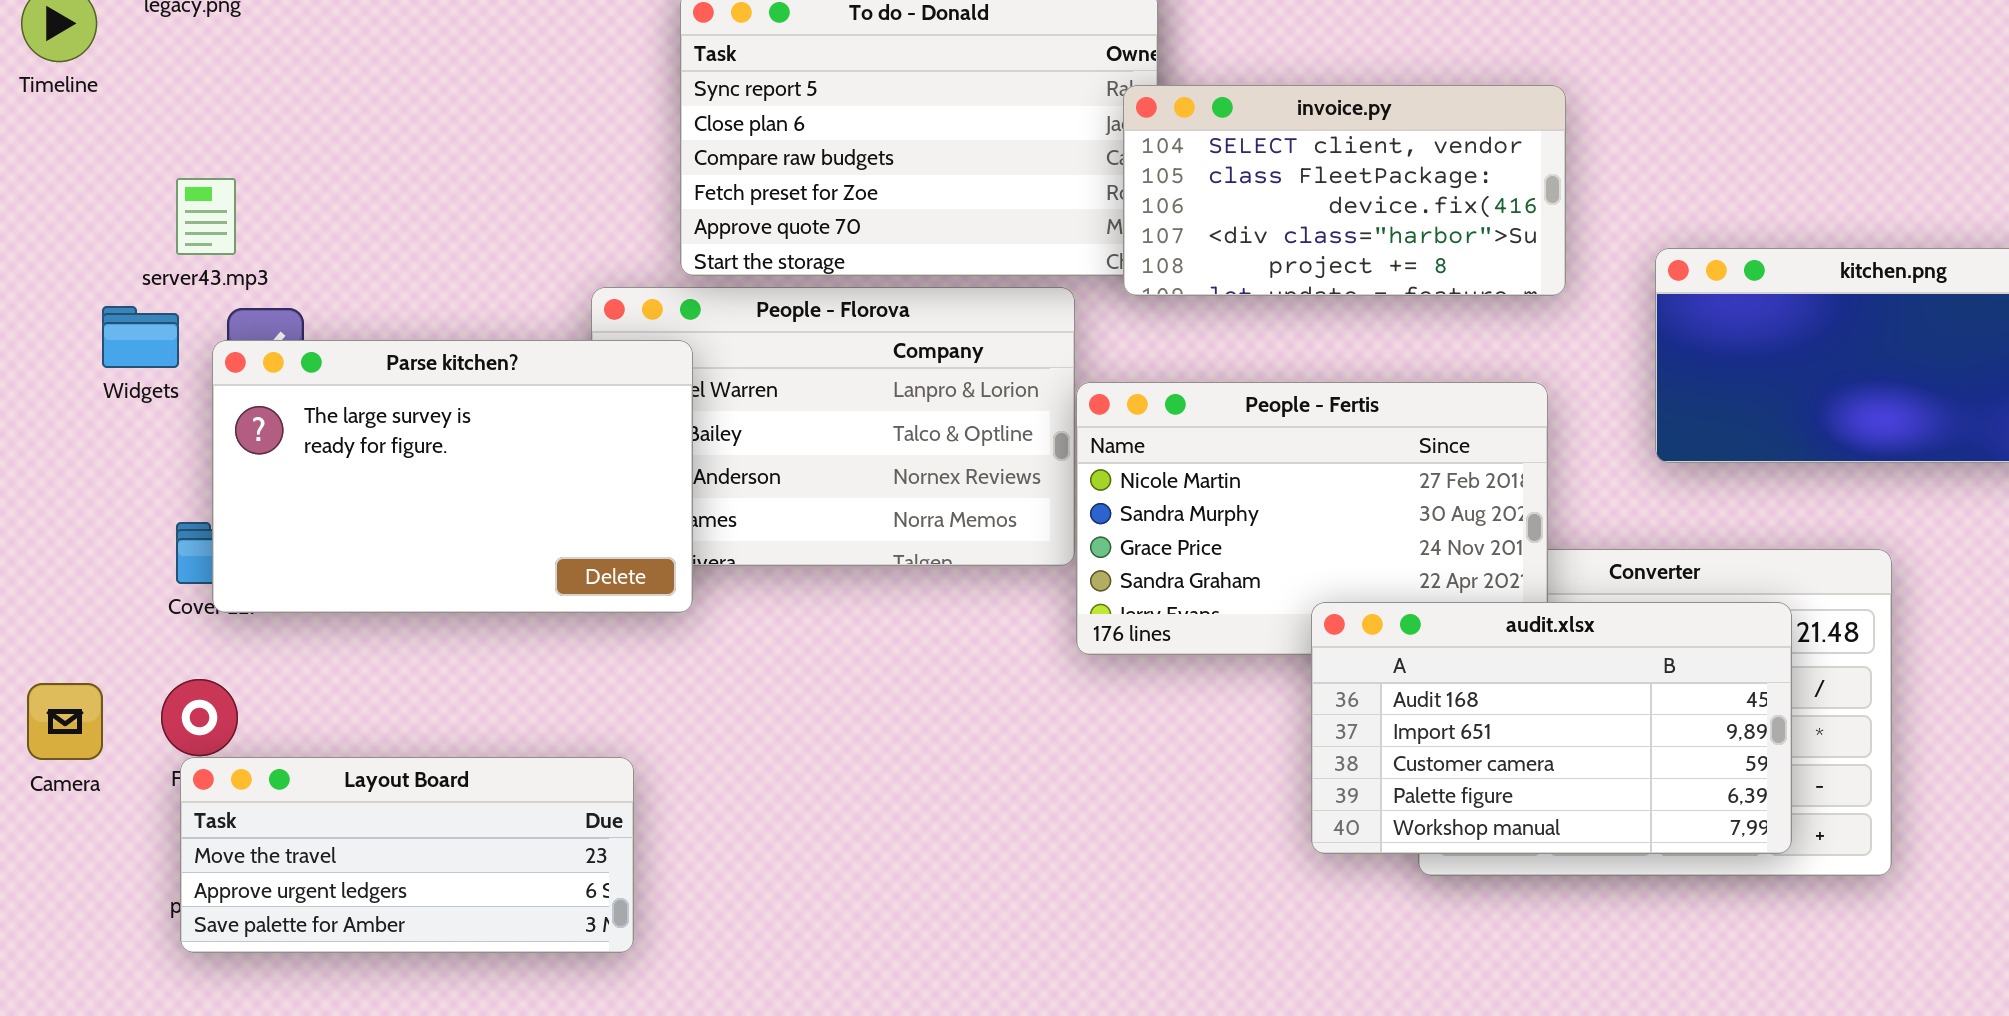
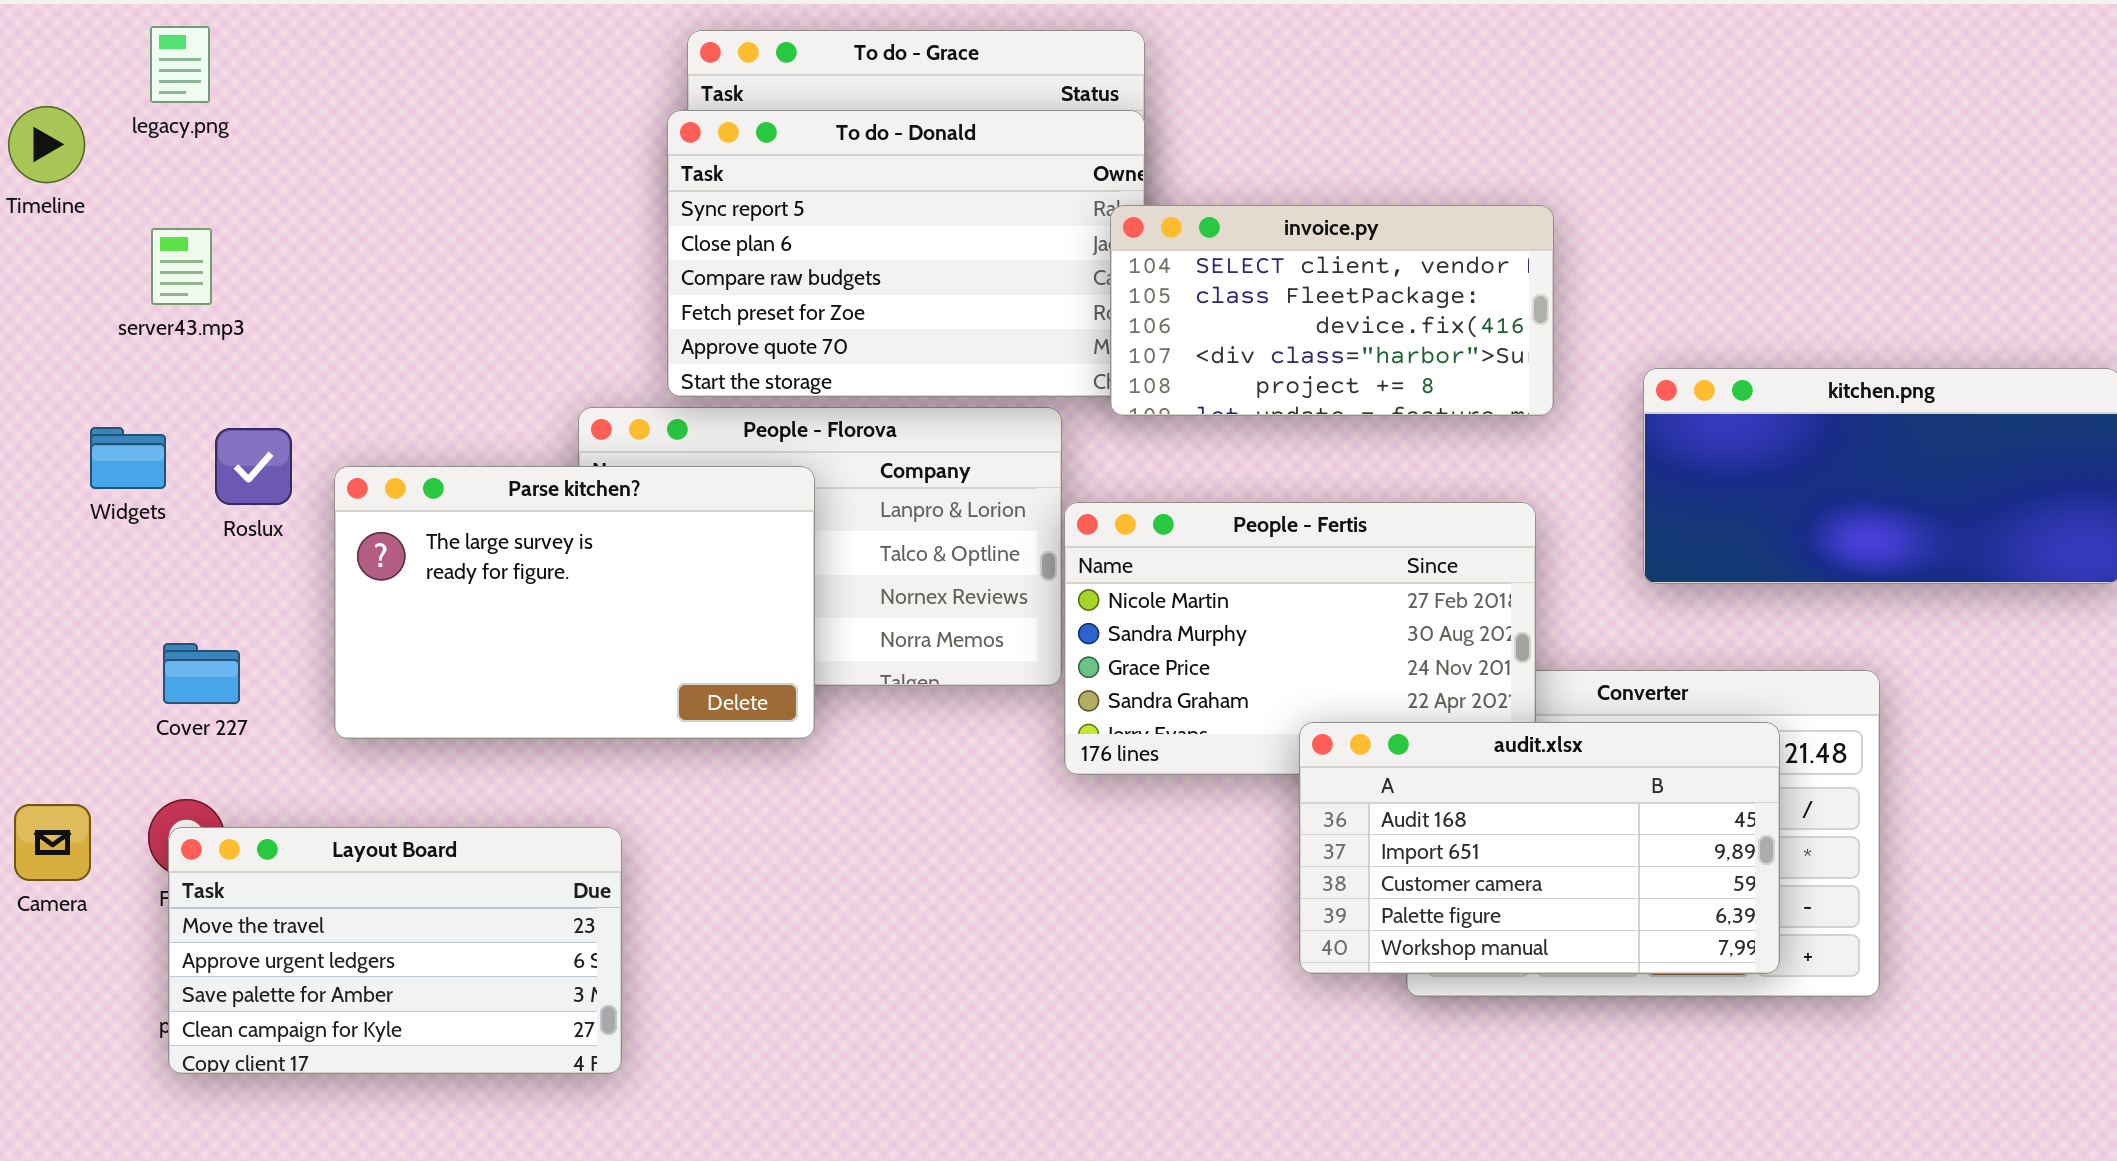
server43.mp3: [176,178,236,255] -> [151,228,212,305], moved
Parse kitchen?: [212,340,693,613] -> [334,466,815,739], moved
Layout Board: [180,757,634,953] -> [168,827,622,1074], resized

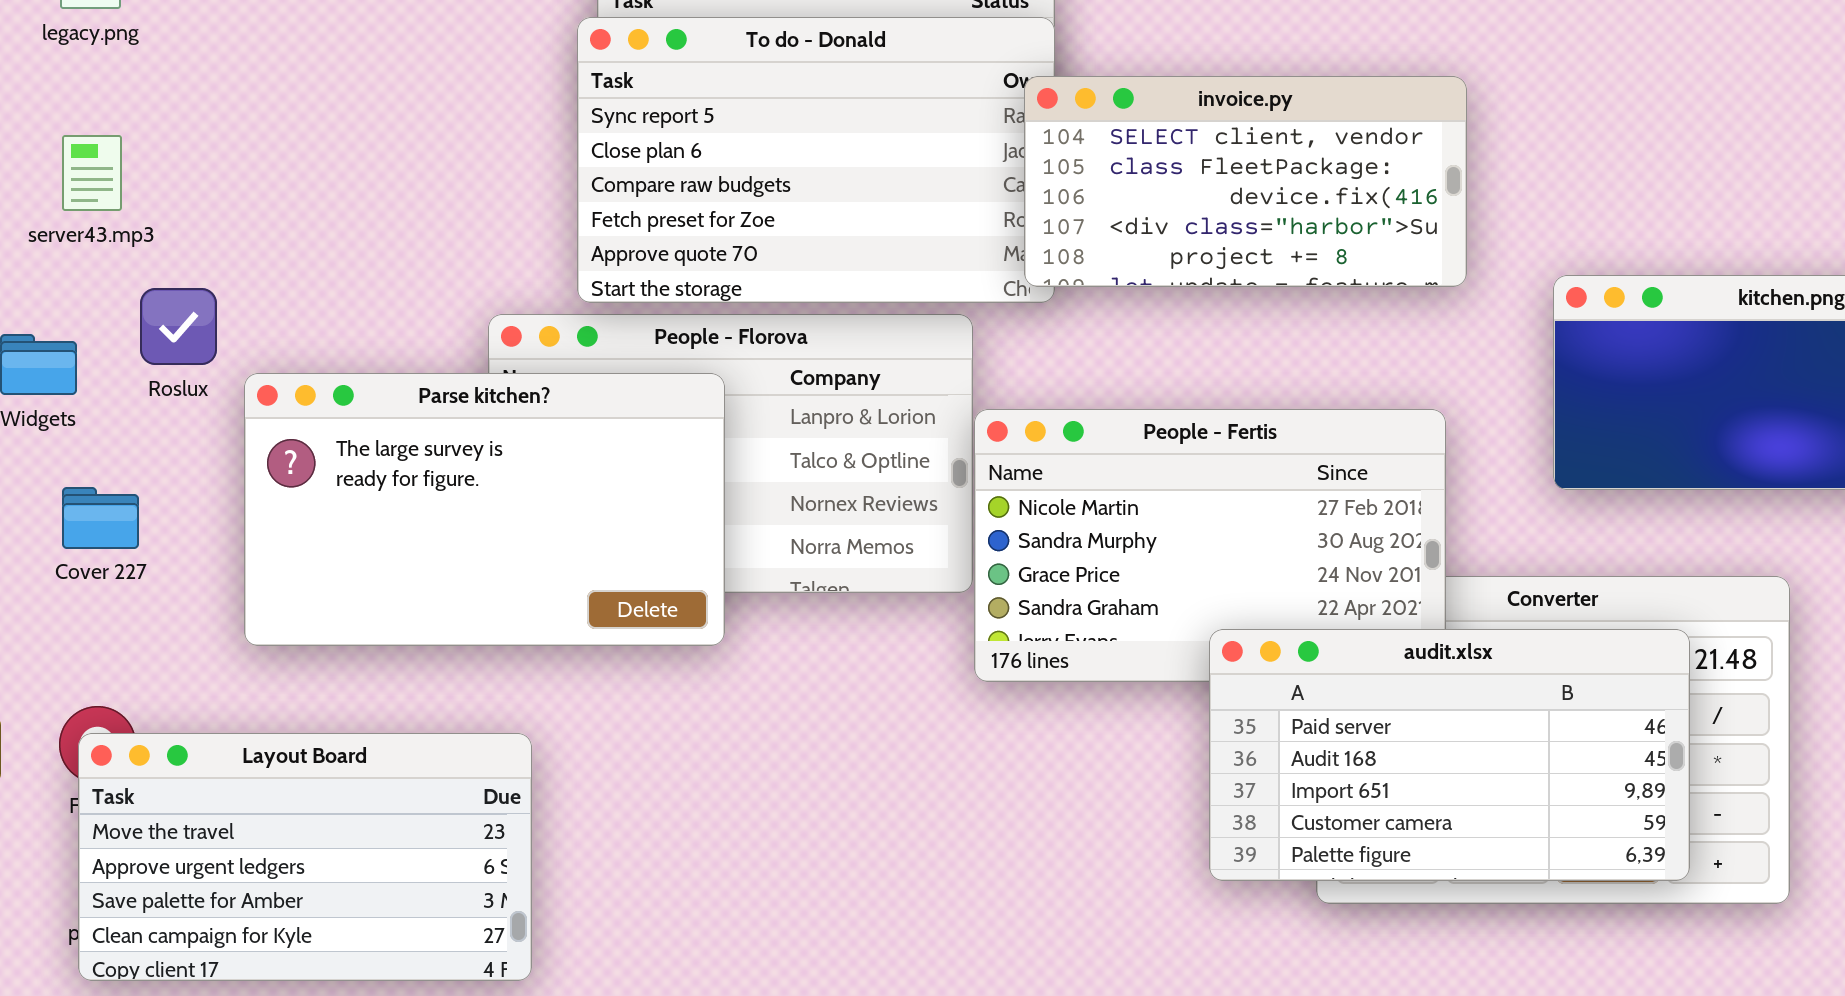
invoice.py: [1110,205,1554,416] -> [1024,76,1467,287], moved
Roslux: [215,428,292,505] -> [140,288,217,365], moved
Cover 227: [163,643,240,704] -> [62,487,139,549], moved
audit.xlsx: [1299,722,1780,974] -> [1209,629,1690,881], scrolled up 1 row

